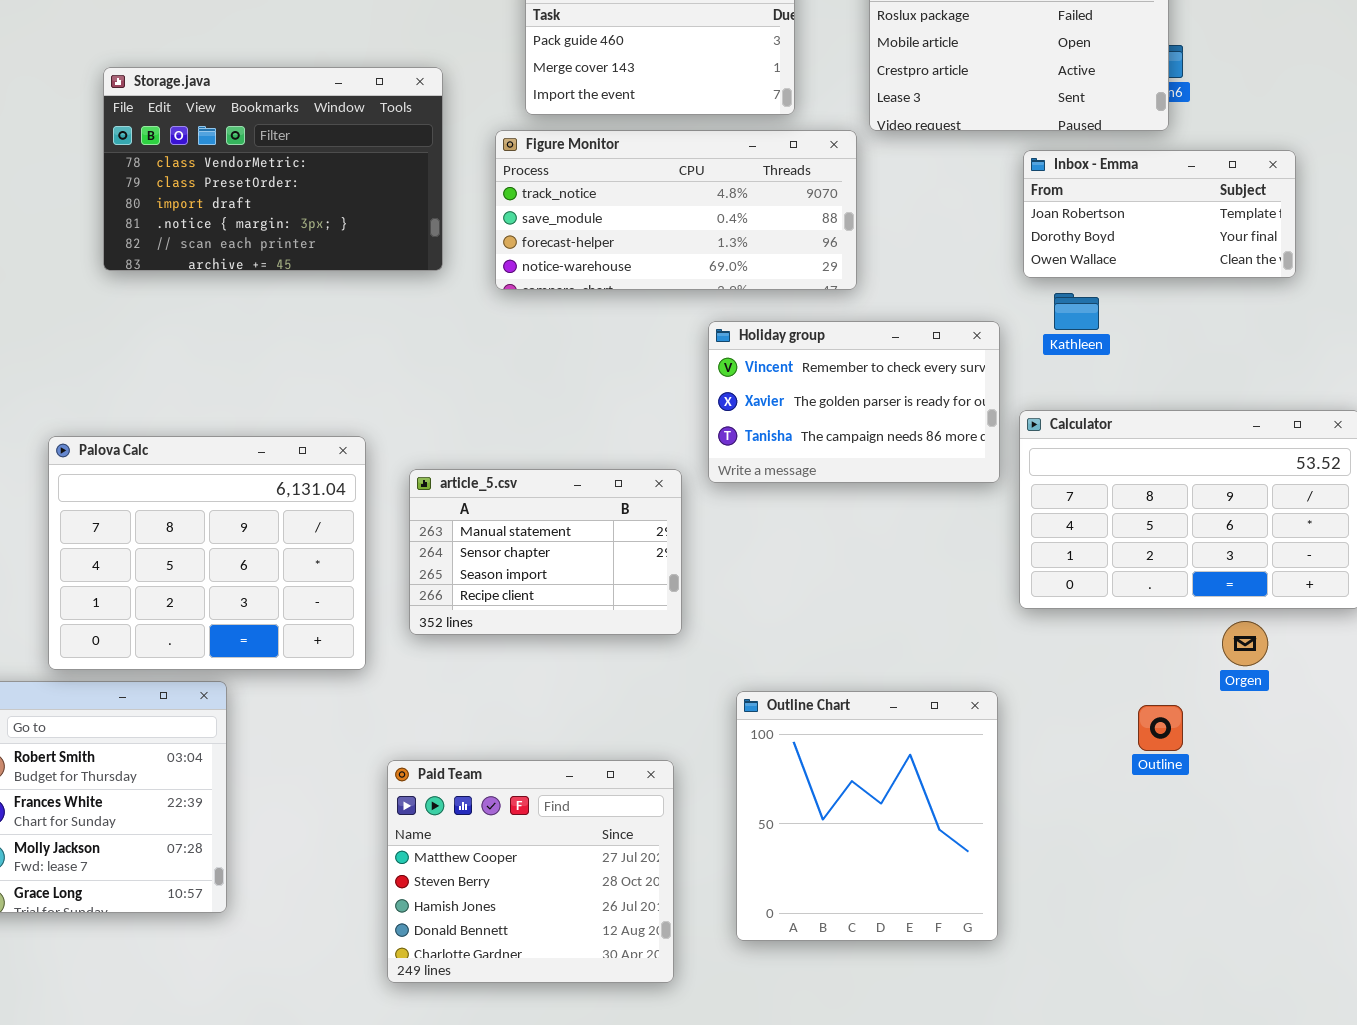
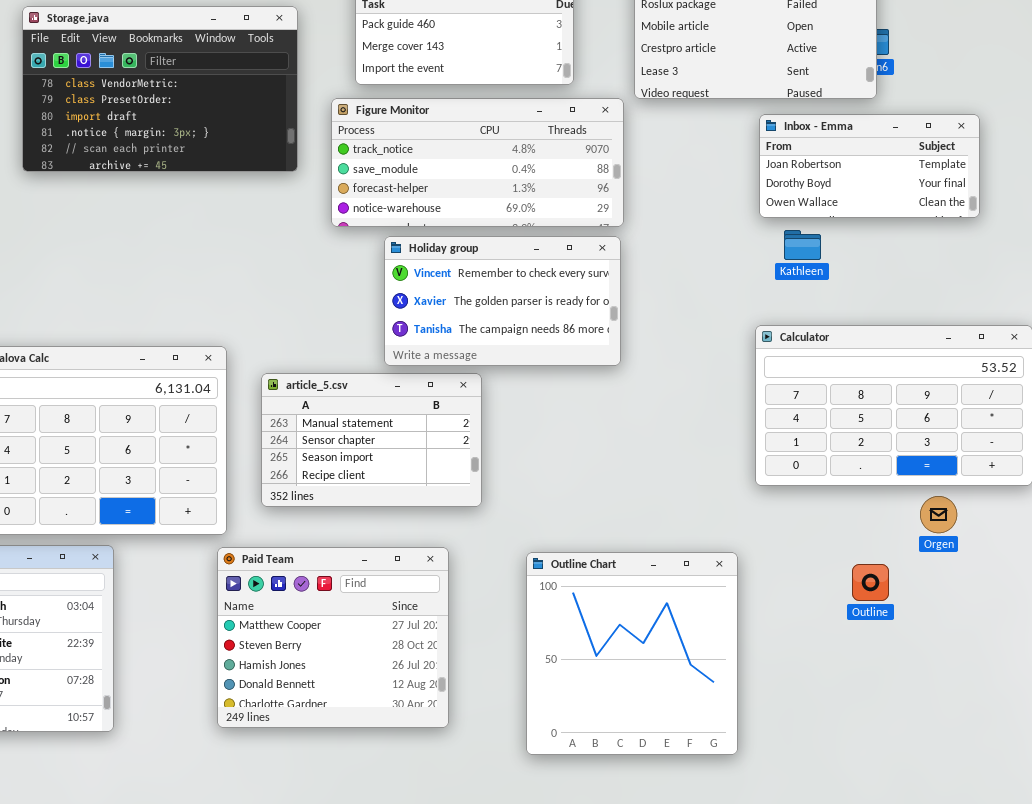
Storage.java: [103,67,443,271] -> [22,6,298,172], moved
Holiday group: [708,321,1000,483] -> [384,236,621,366], moved
Paid Team: [387,760,674,983] -> [217,547,449,728], moved

